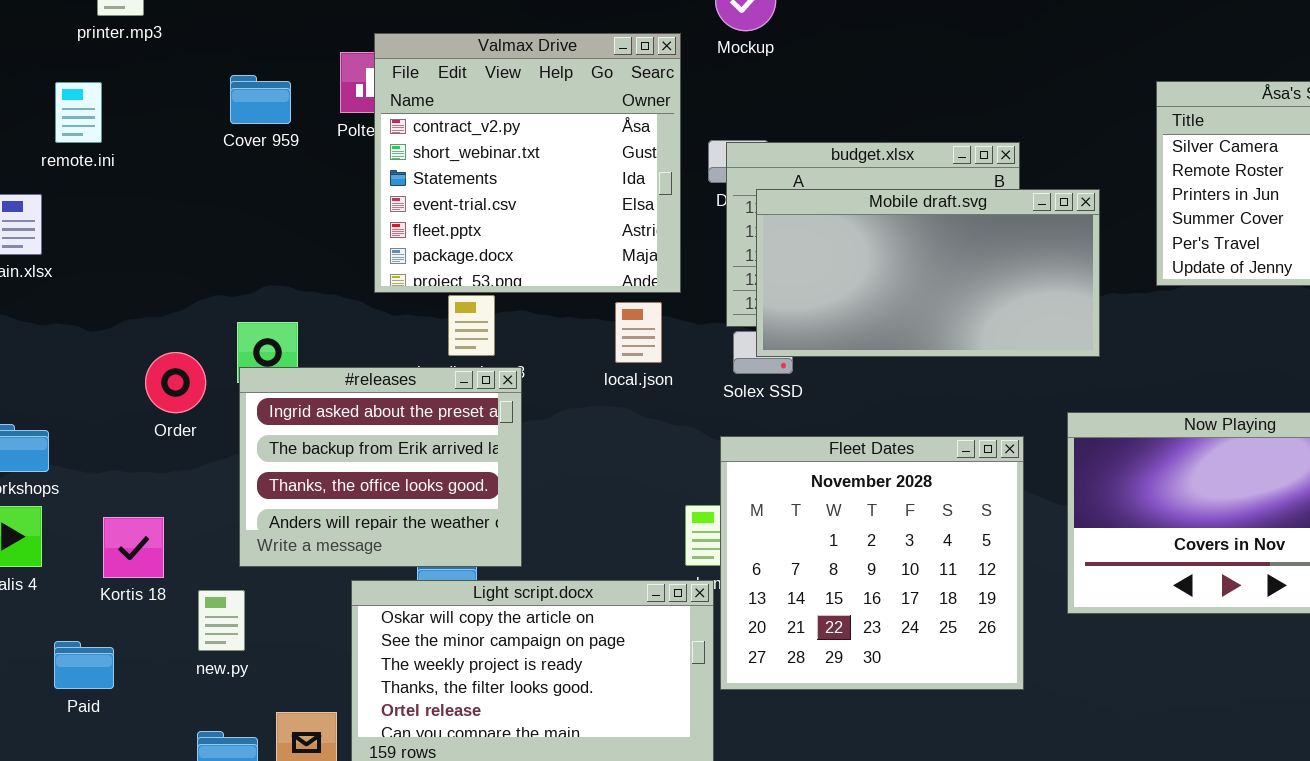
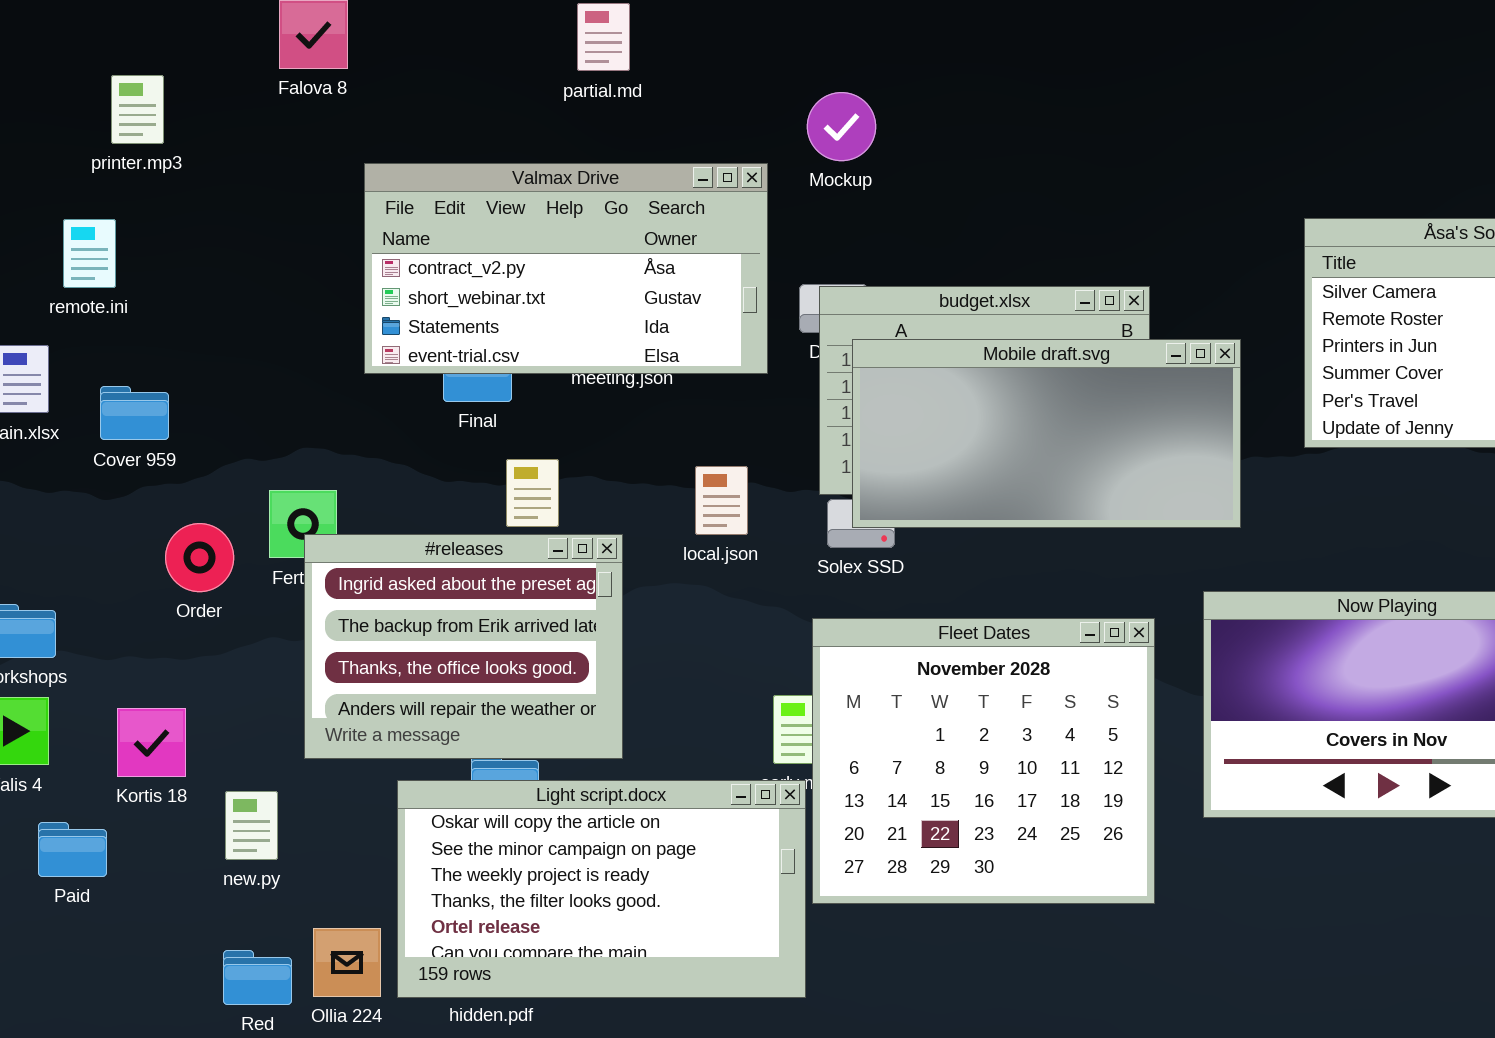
Valmax Drive: [374,33,681,293] -> [364,163,768,374], resized
Cover 959: [230,75,291,124] -> [100,386,169,440], moved
#releases: [239,367,522,567] -> [304,534,623,759], moved
Paid: [54,641,114,689] -> [38,822,107,877], moved

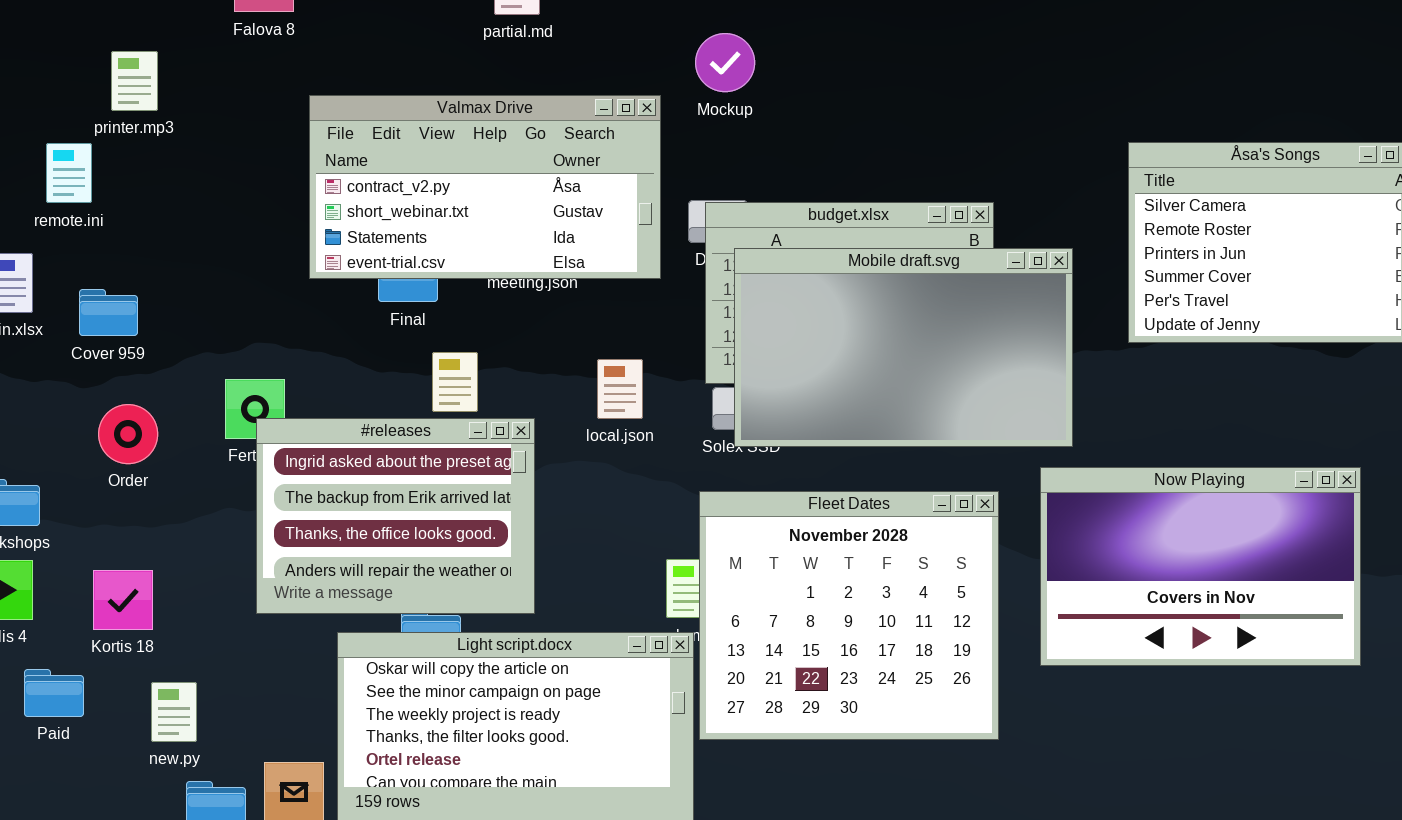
printer.mp3: [111,75,164,144] -> [111,51,158,111], moved
Mobile draft.svg: [852,339,1241,528] -> [734,248,1073,447], resized
Order: [165,523,234,592] -> [98,404,158,464], moved
new.py: [225,791,278,860] -> [151,682,197,742], moved

